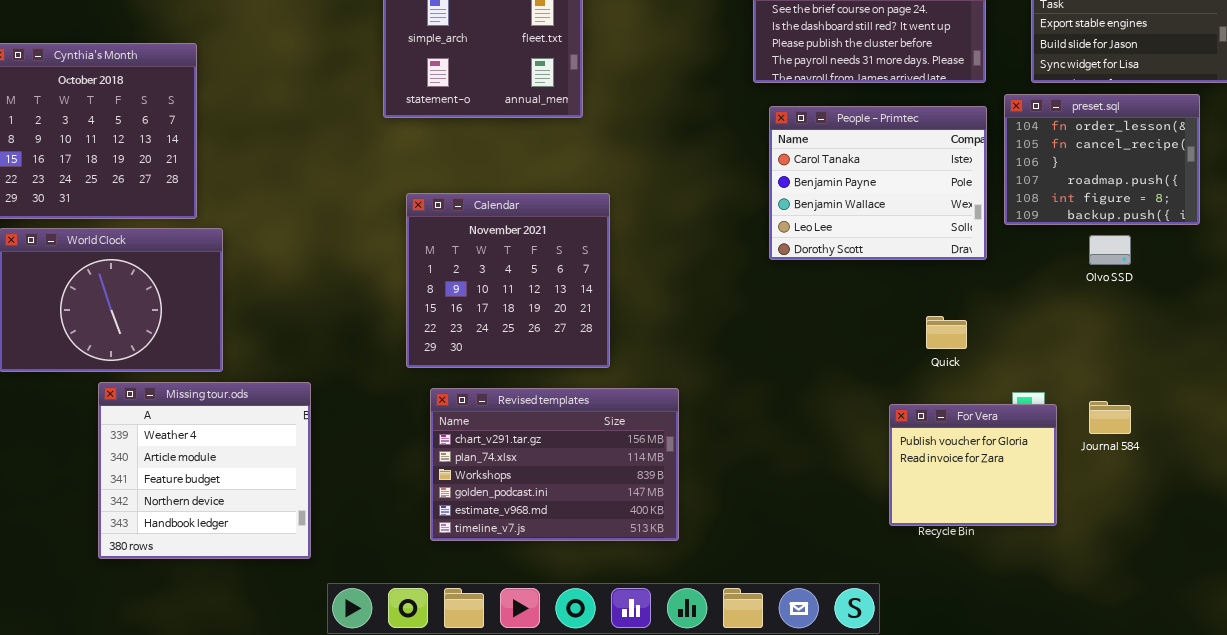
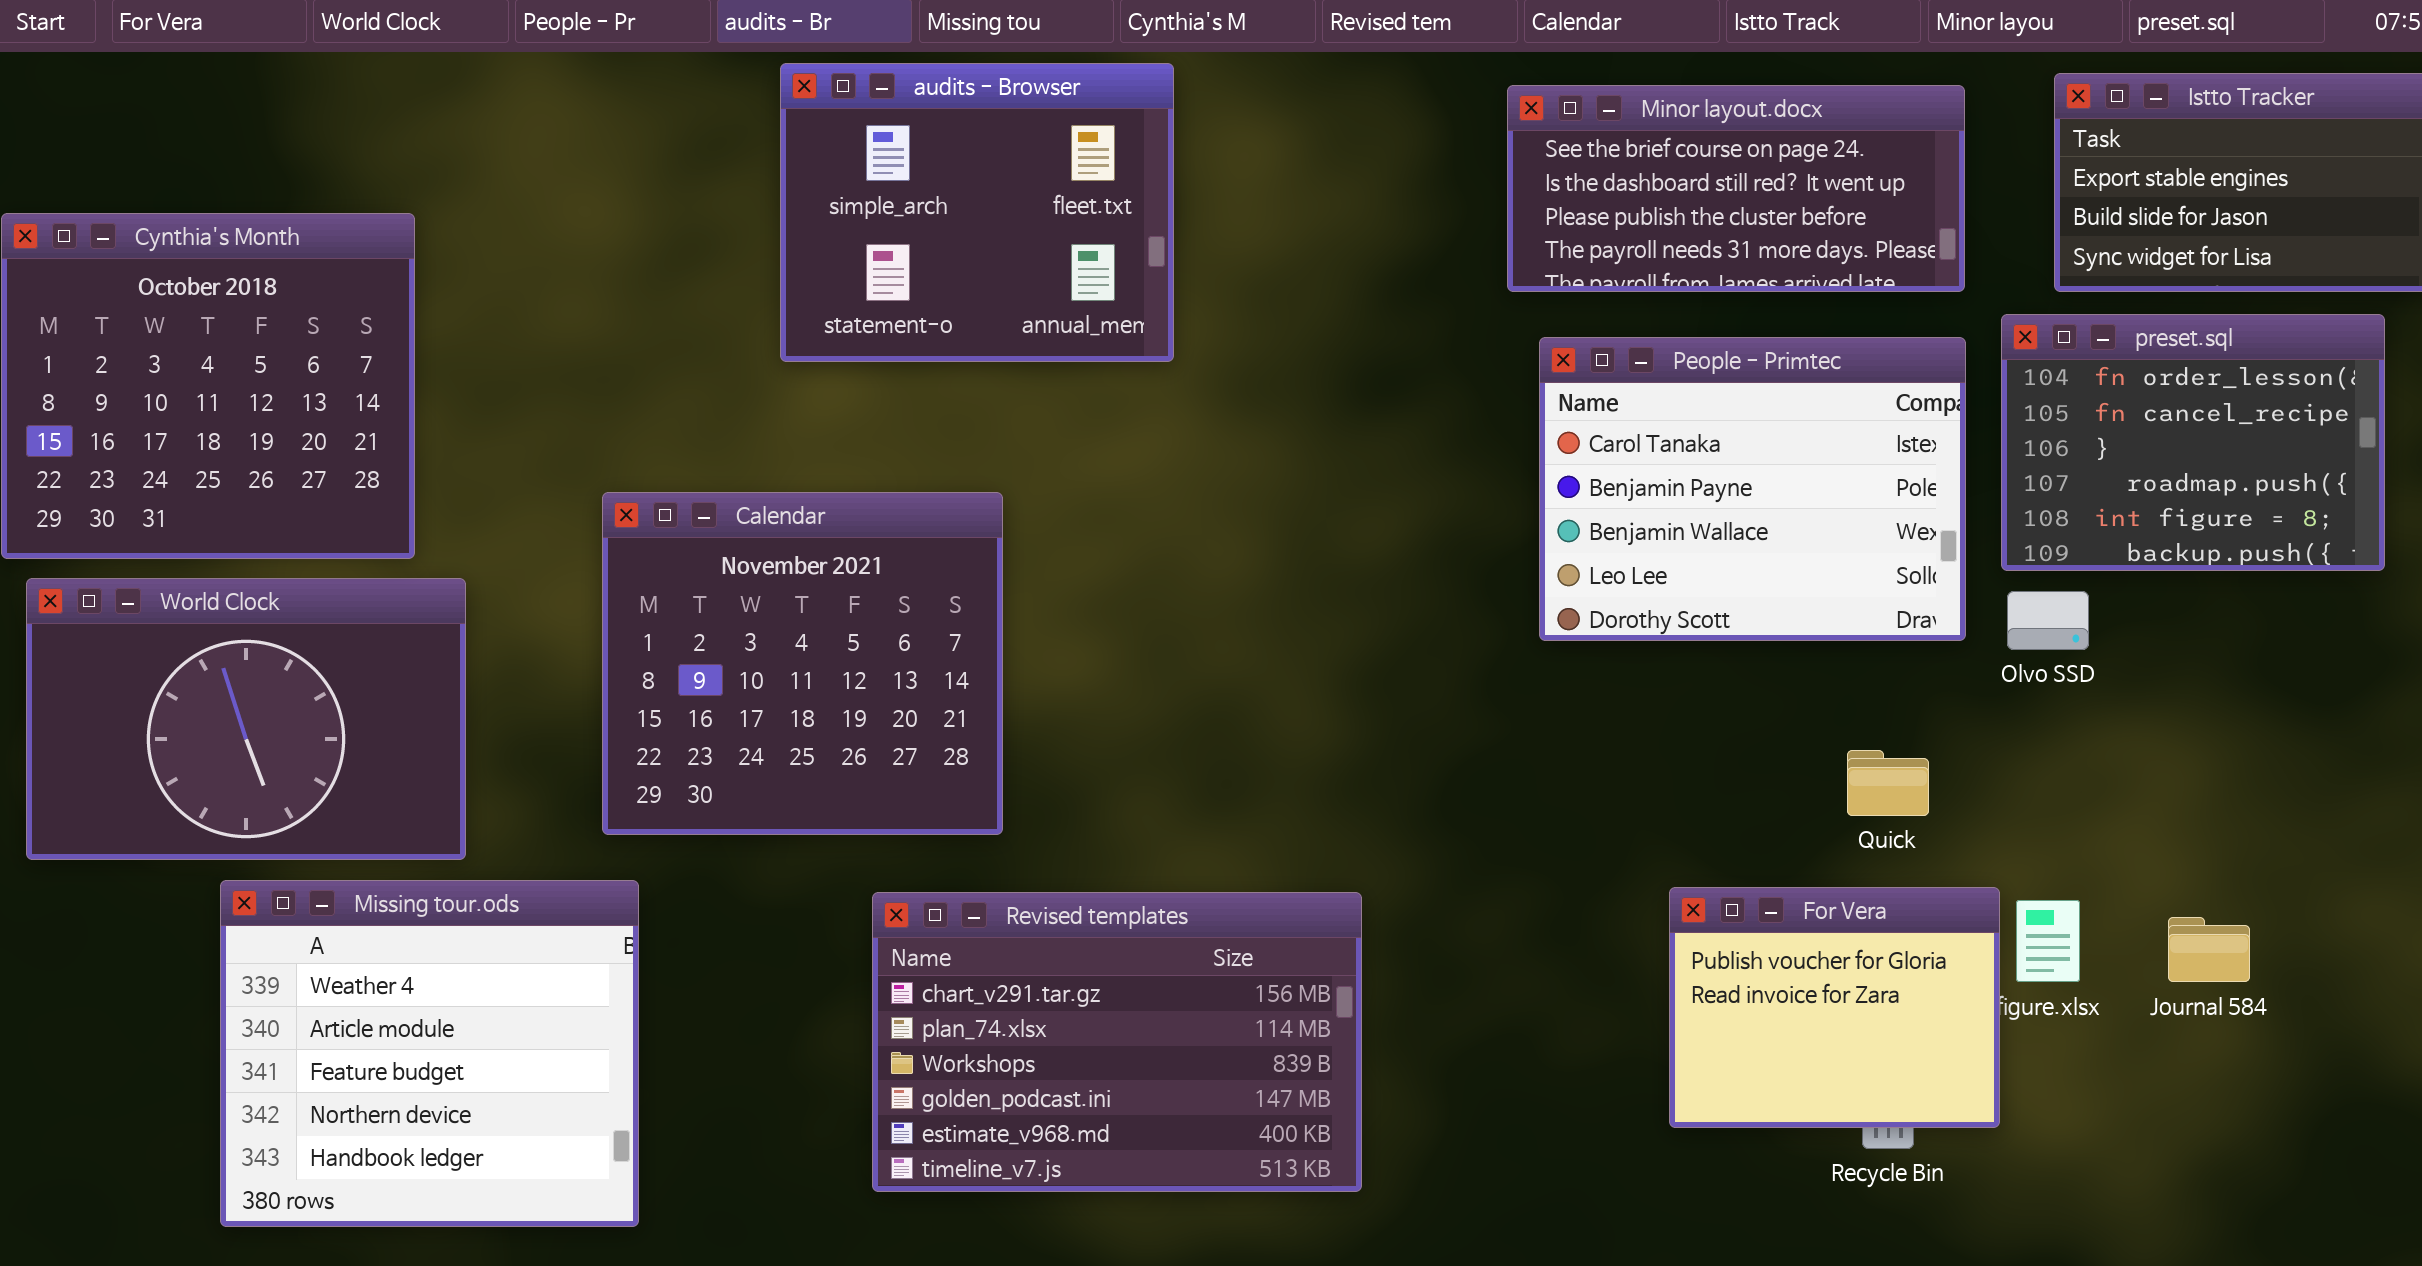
Calendar: [406,193,610,368] -> [602,492,1003,835], moved
Olvo SSD: [1089,235,1131,265] -> [2007,591,2089,650], moved
For Vera: [889,404,1057,526] -> [1669,887,2000,1128], moved

